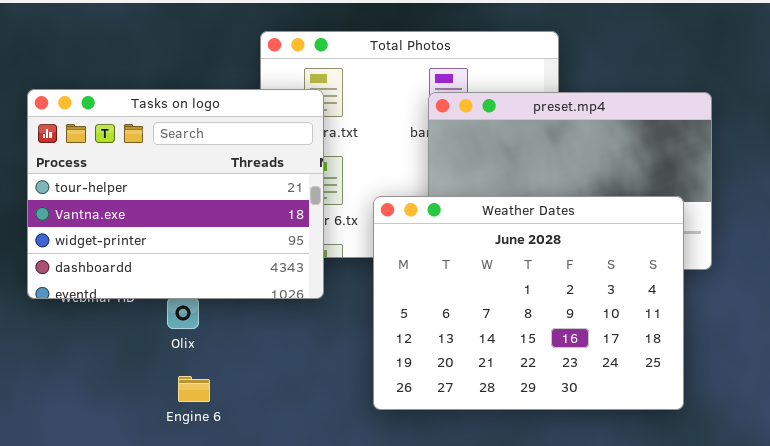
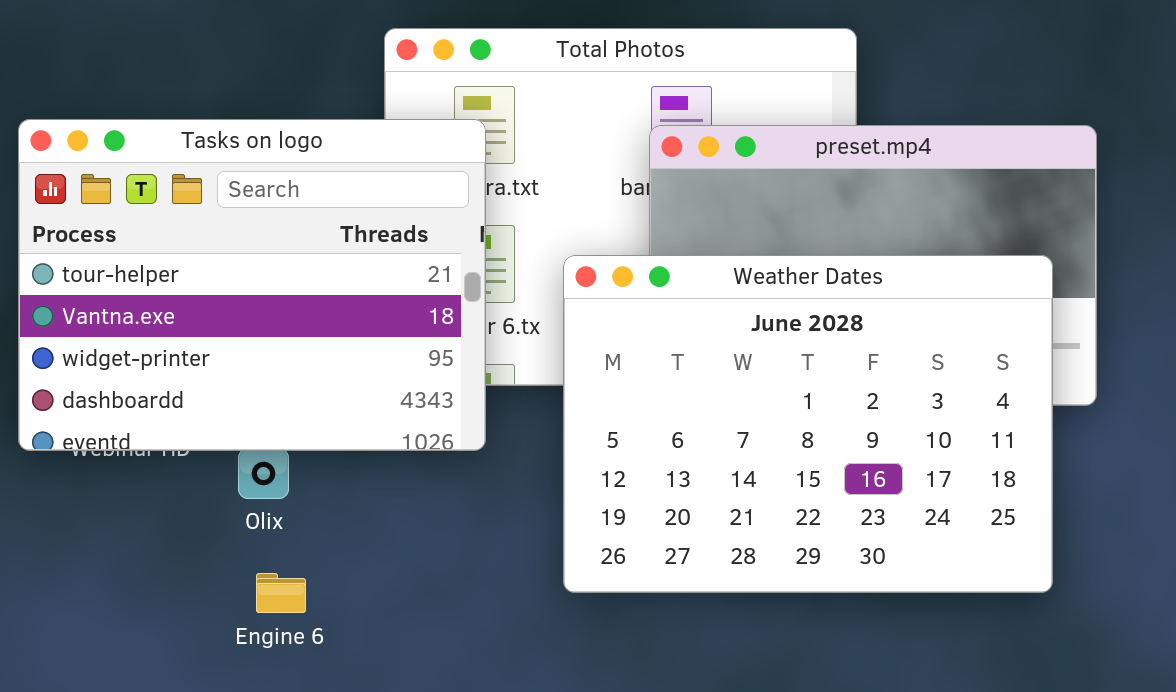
Weather Dates: [373,196,684,410] -> [563,255,1053,593], moved

